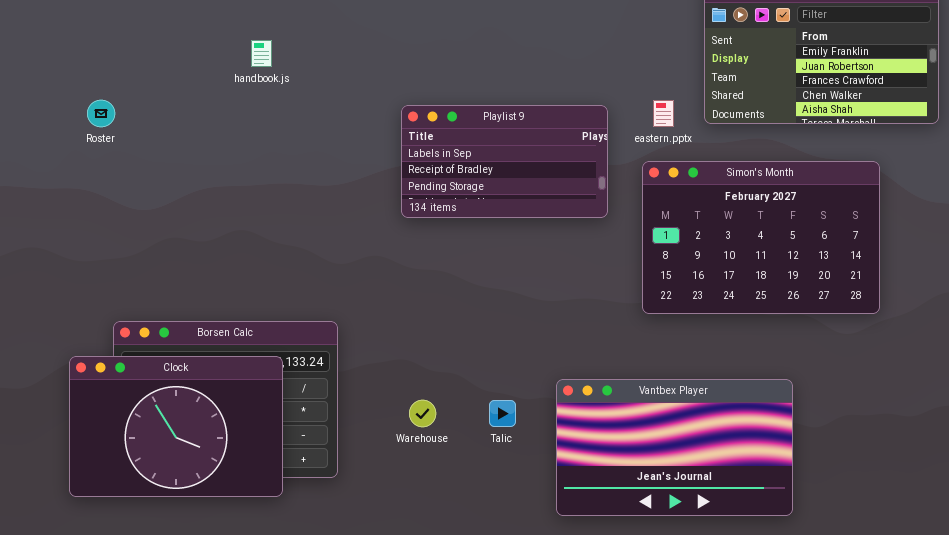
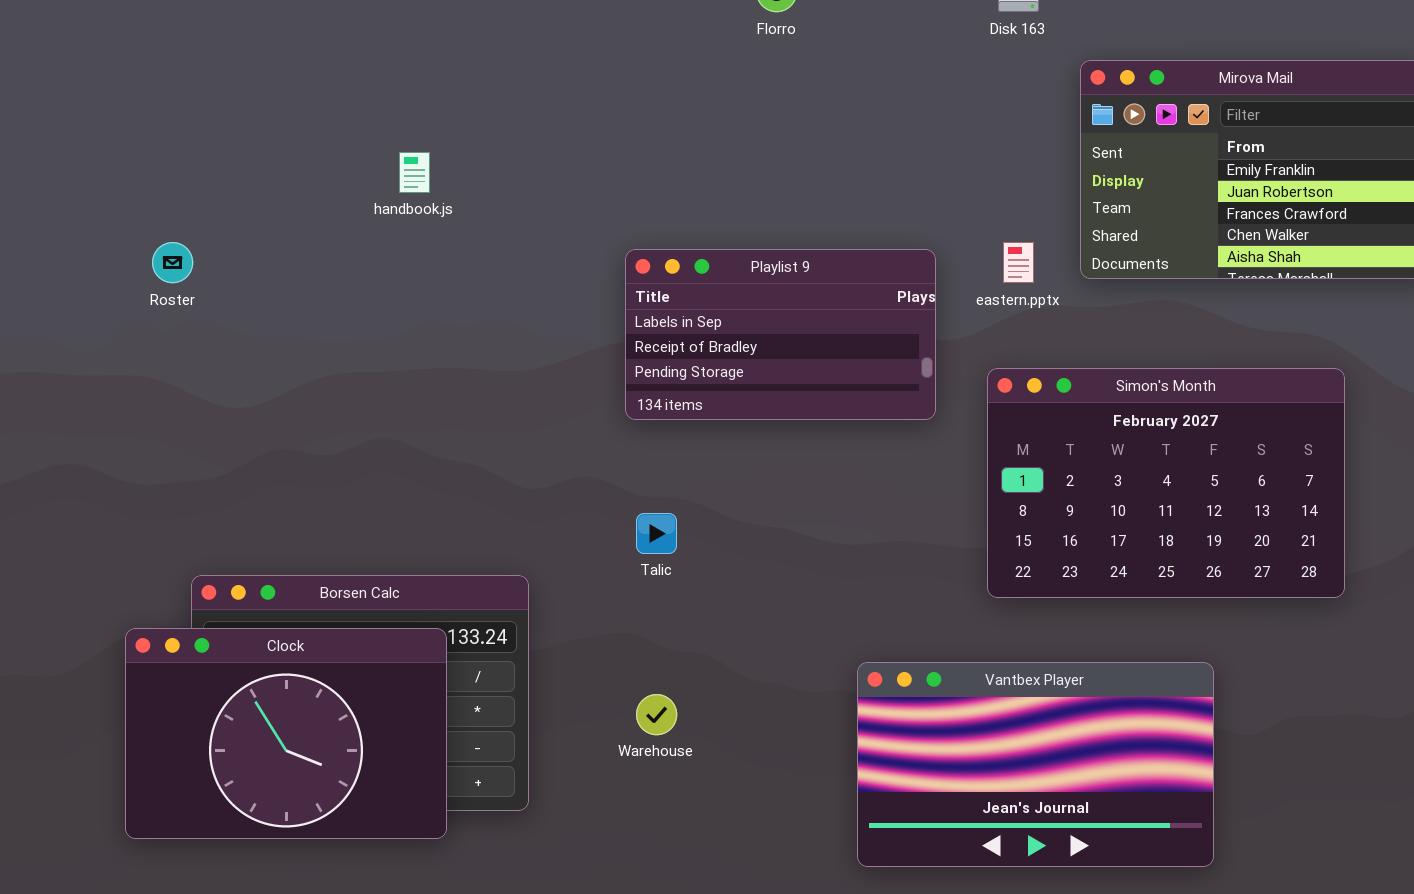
Simon's Month: [642,161,880,314] -> [987,368,1345,598], moved
Talic: [489,400,516,427] -> [636,513,677,554], moved

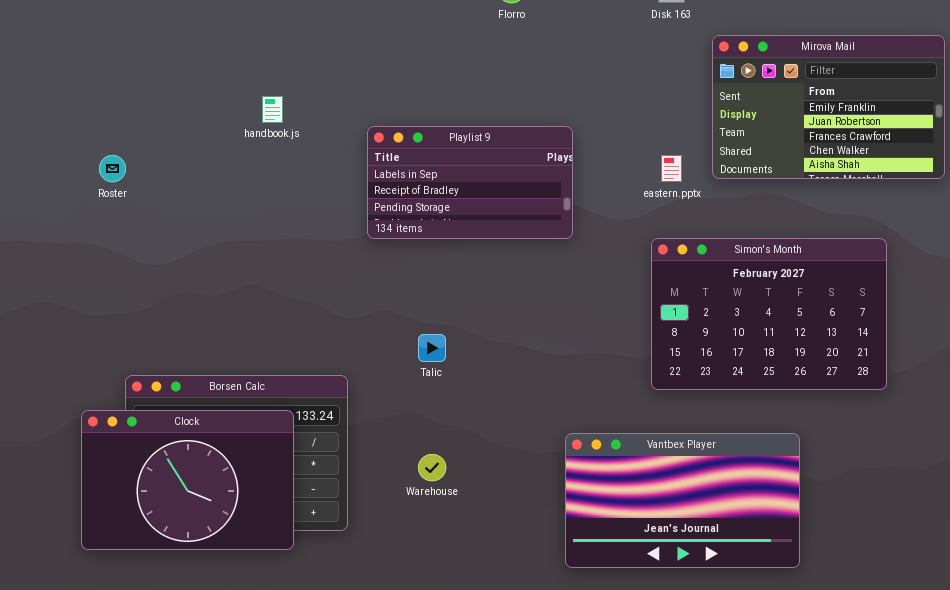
Playlist 9: [625,249,936,420] -> [367,126,573,239], moved

